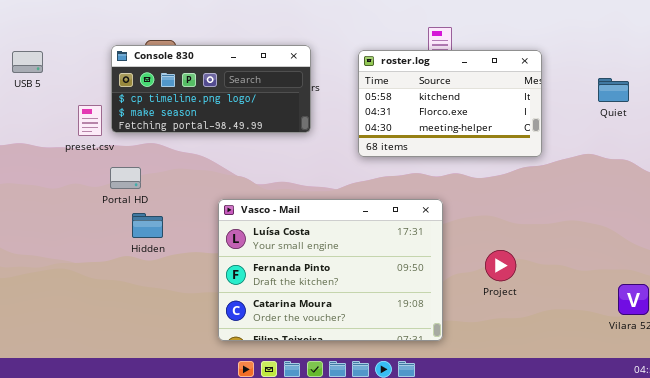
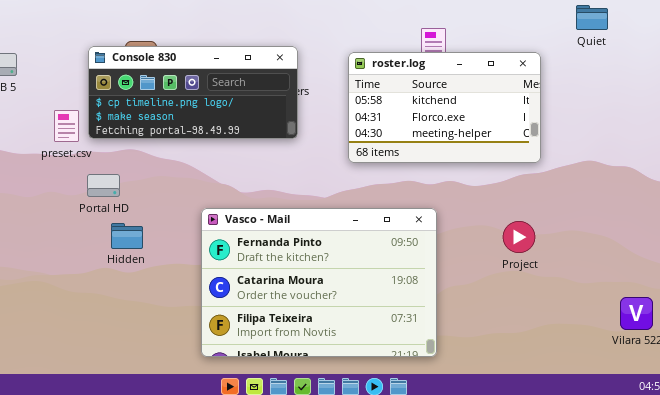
Quiet: [598,78,629,102] -> [576,5,608,30], moved
Vasco - Mail: [218,199,443,341] -> [201,208,437,357], scrolled down 1 row
Project: [485,250,516,281] -> [503,221,535,253], moved

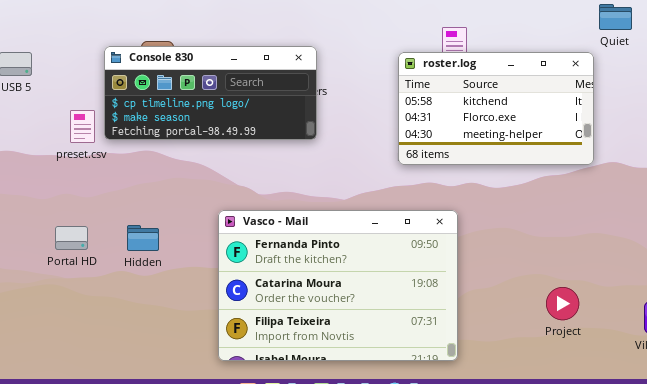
roster.log: [348,52,541,163] -> [398,52,594,165], moved
Portal HD: [87,174,120,197] -> [55,226,88,250], moved
Project: [503,221,535,253] -> [546,287,579,320], moved

